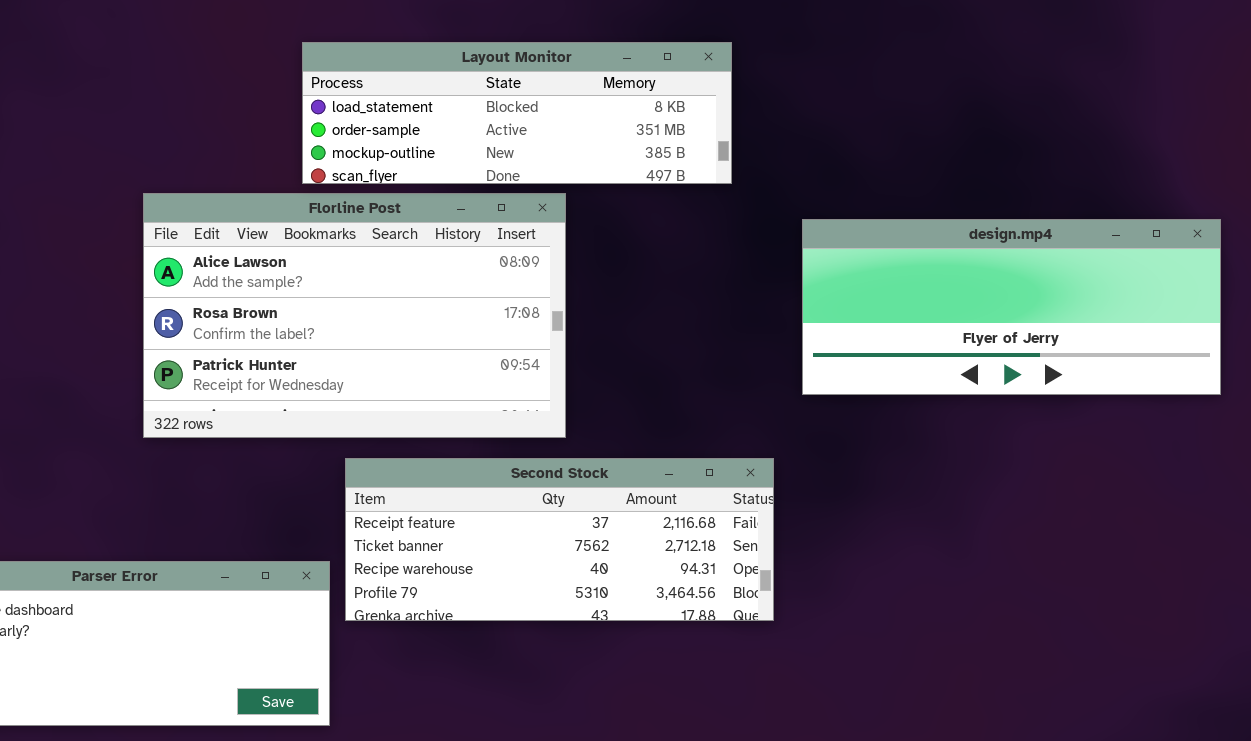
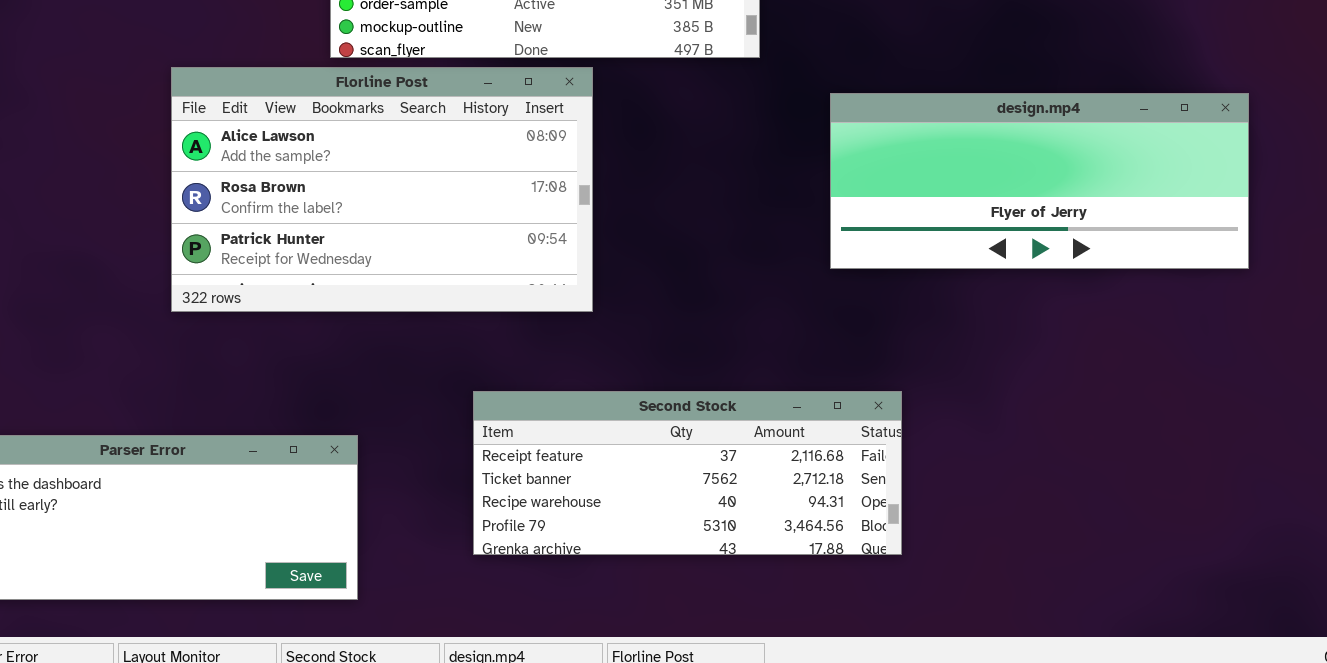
Second Stock: [345,458,774,621] -> [473,391,902,555], moved

